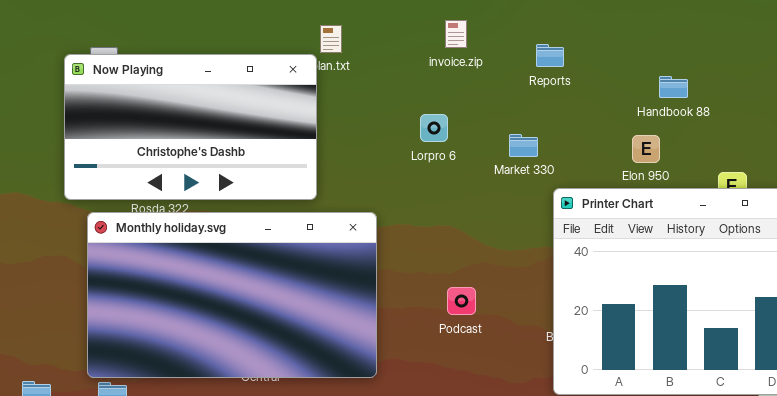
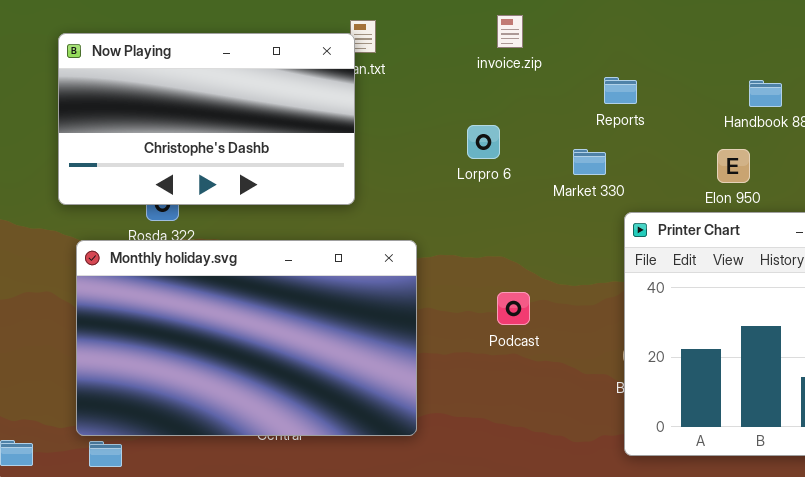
Reports: [536,44,564,67] -> [604,77,637,104], moved
Now Playing: [64,54,317,200] -> [58,33,355,205], moved
Podcast: [447,287,476,315] -> [497,292,530,325], moved

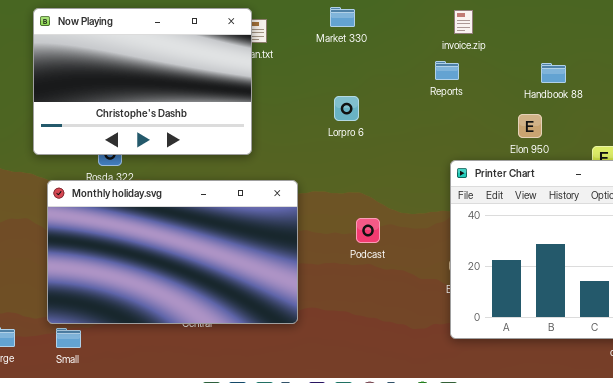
invoice.zip: [497,15,523,48] -> [454,10,473,34], moved
Now Playing: [58,33,355,205] -> [33,8,252,155], resized
Market 330: [573,149,606,175] -> [330,7,355,27], moved

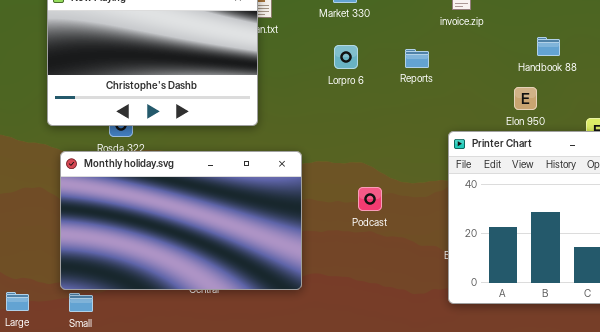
Reports: [435,61,459,80] -> [405,49,429,68], moved
Lorpro 6: [334,96,359,121] -> [334,45,358,69], moved

